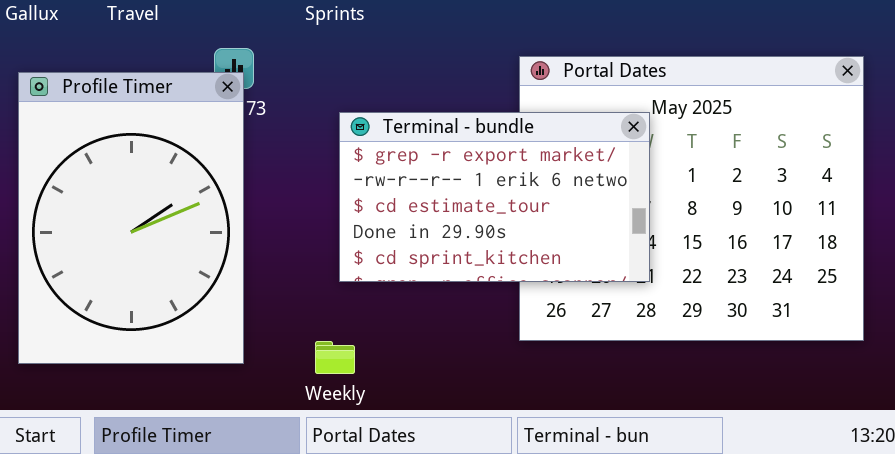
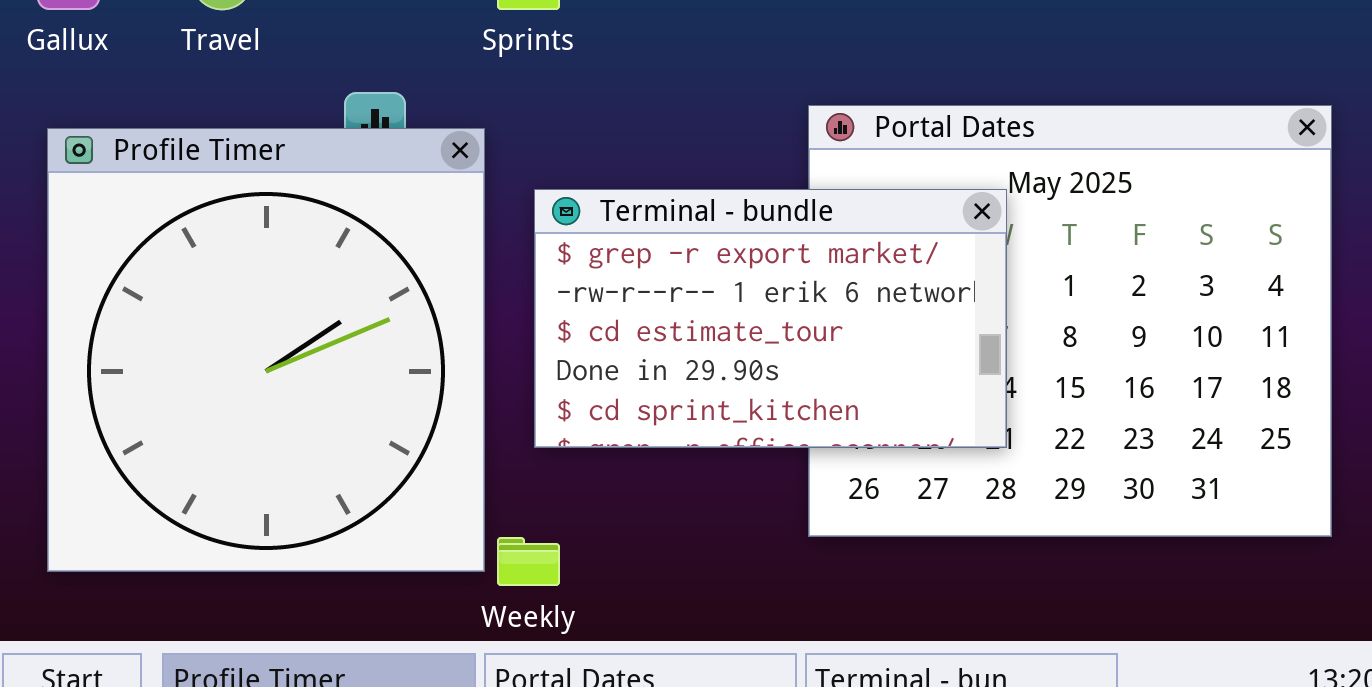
Profile Timer: [18,72,244,364] -> [47,128,485,572], resized

